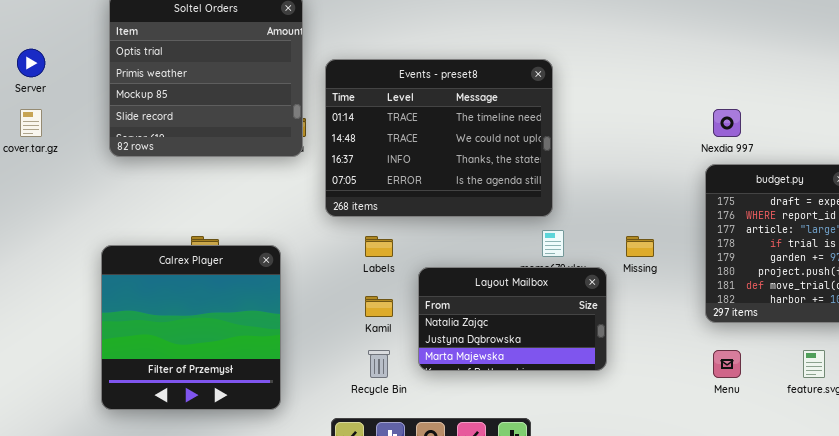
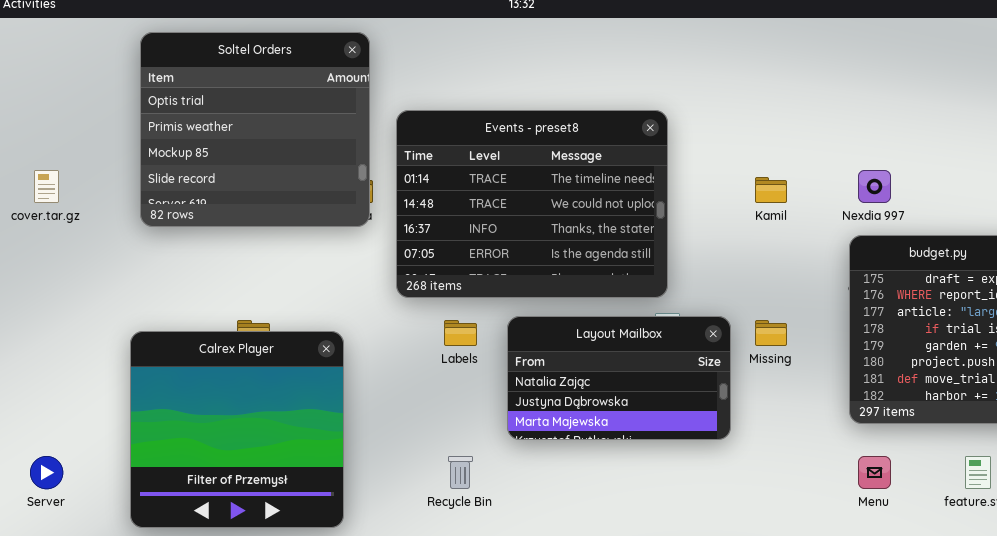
Server: [17,49,45,77] -> [30,456,63,489], moved
Layout Mailbox: [418,267,607,371] -> [507,316,731,440], moved
Kamil: [365,296,393,317] -> [755,177,787,203], moved

